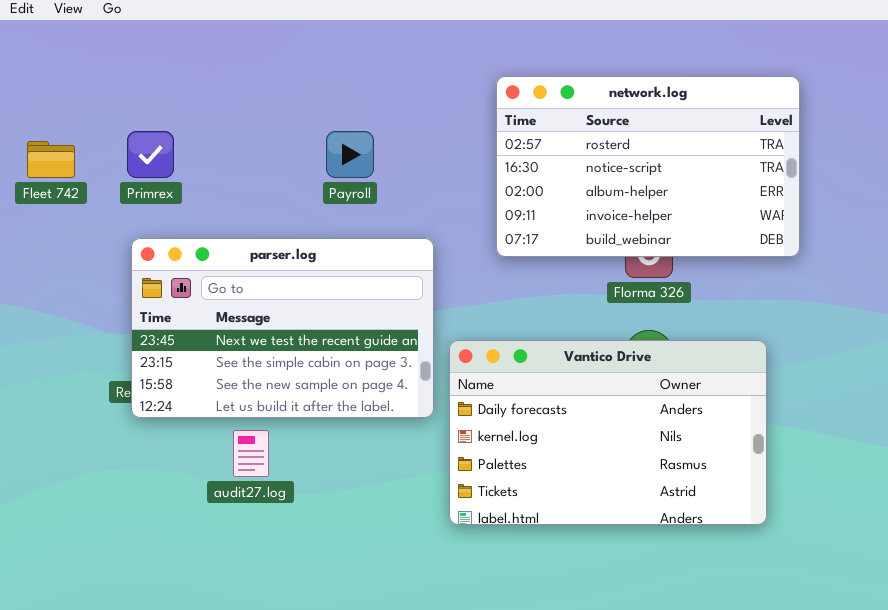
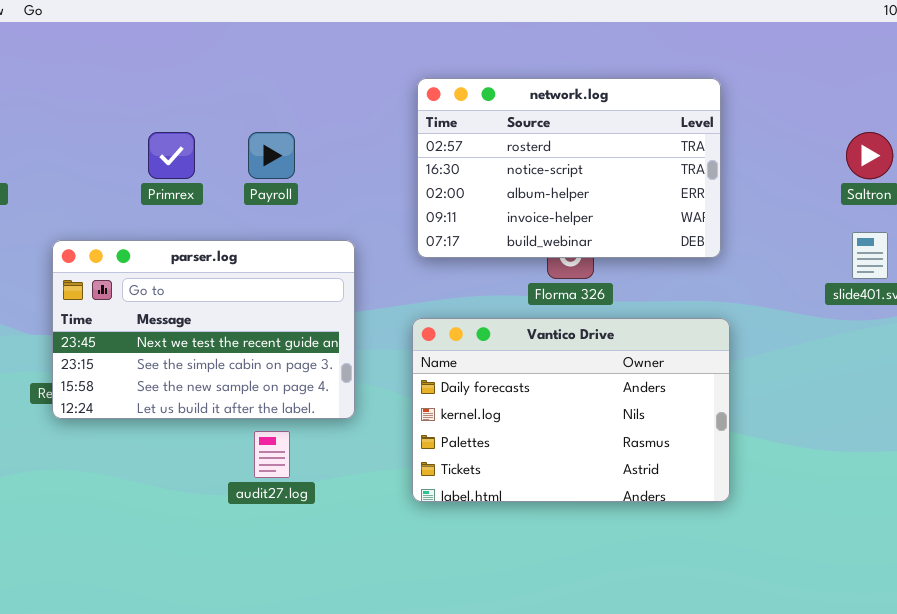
Primrex: [127,131,174,178] -> [148,132,195,179], moved
Vantico Drive: [449,340,767,525] -> [412,318,730,502], moved
audit27.log: [233,430,269,477] -> [254,431,290,478], moved

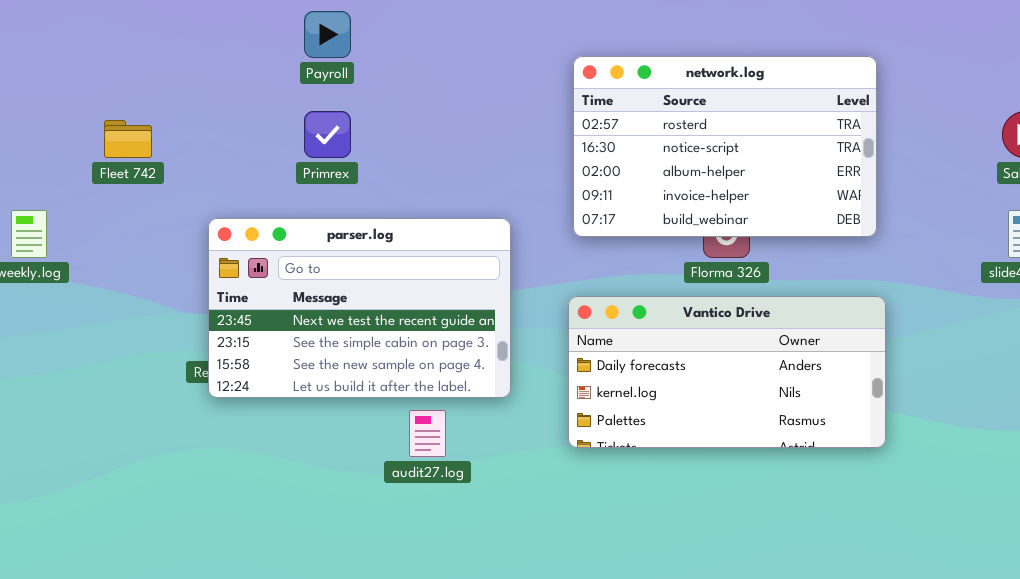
Payroll: [248,132,295,179] -> [304,11,351,58], moved
Vantico Drive: [412,318,730,502] -> [568,296,886,448], resized

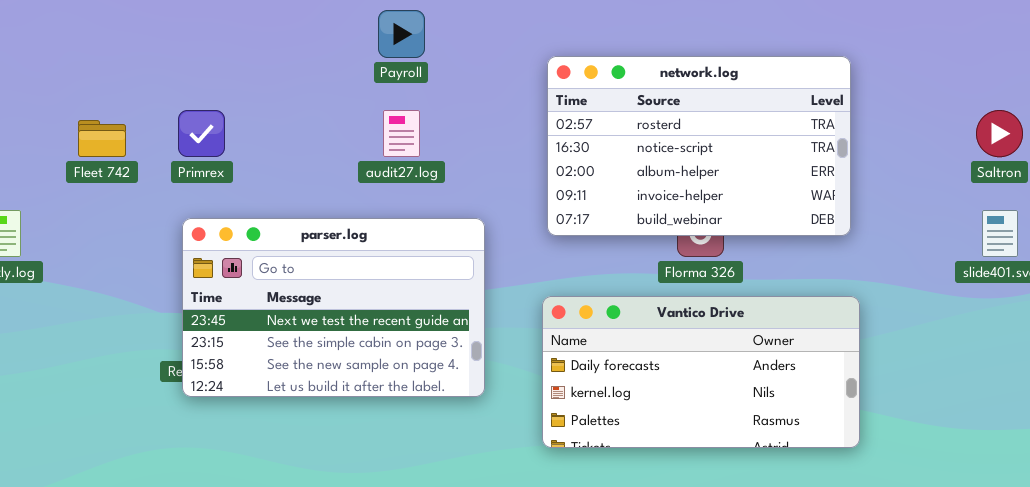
Payroll: [304,11,351,58] -> [378,10,425,58], moved
Primrex: [304,111,351,158] -> [178,110,225,157], moved
audit27.log: [409,410,446,457] -> [383,110,420,157], moved

